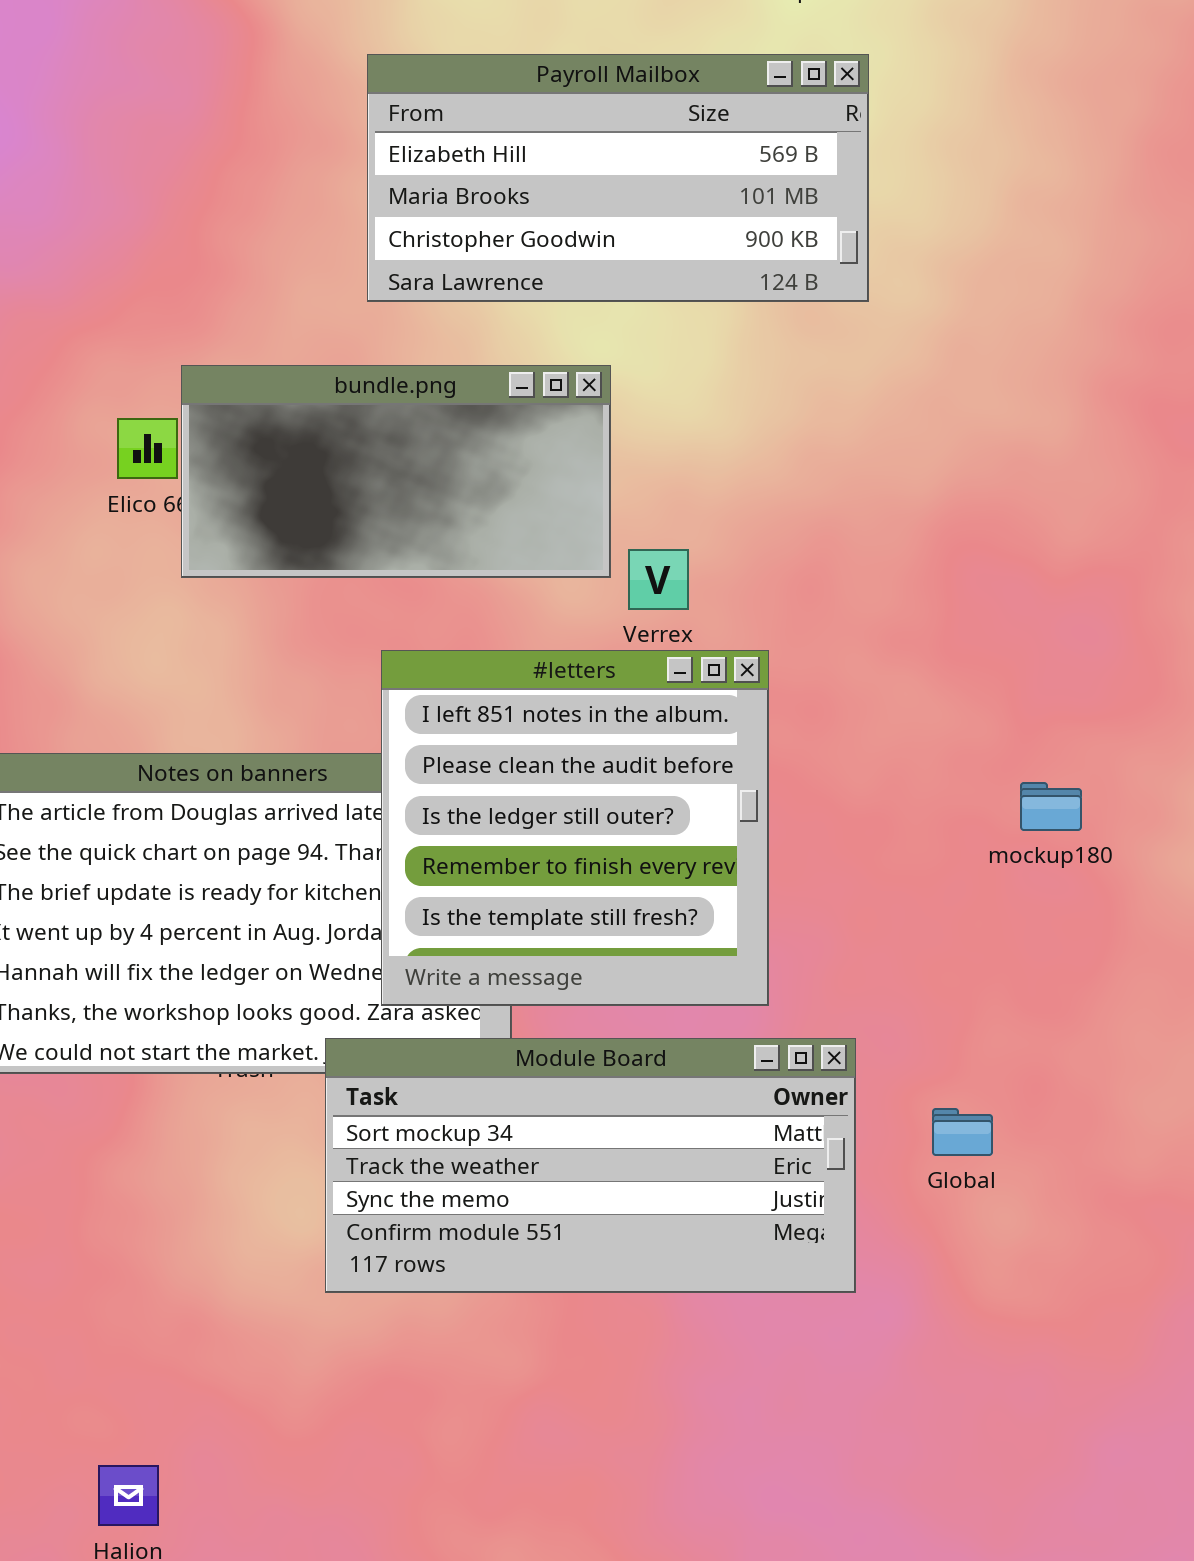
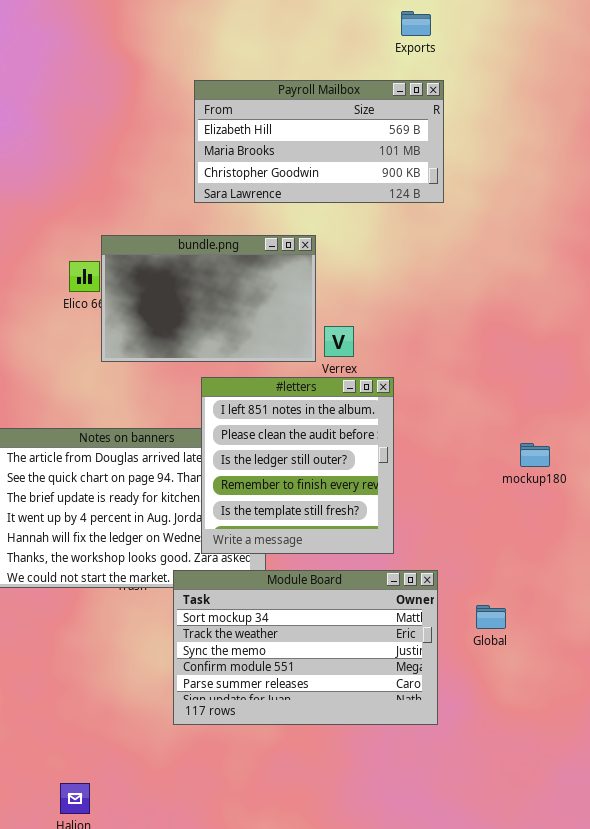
bundle.png: [181,365,611,578] -> [101,235,316,362], resized
Module Board: [325,1038,856,1293] -> [173,570,438,725], resized

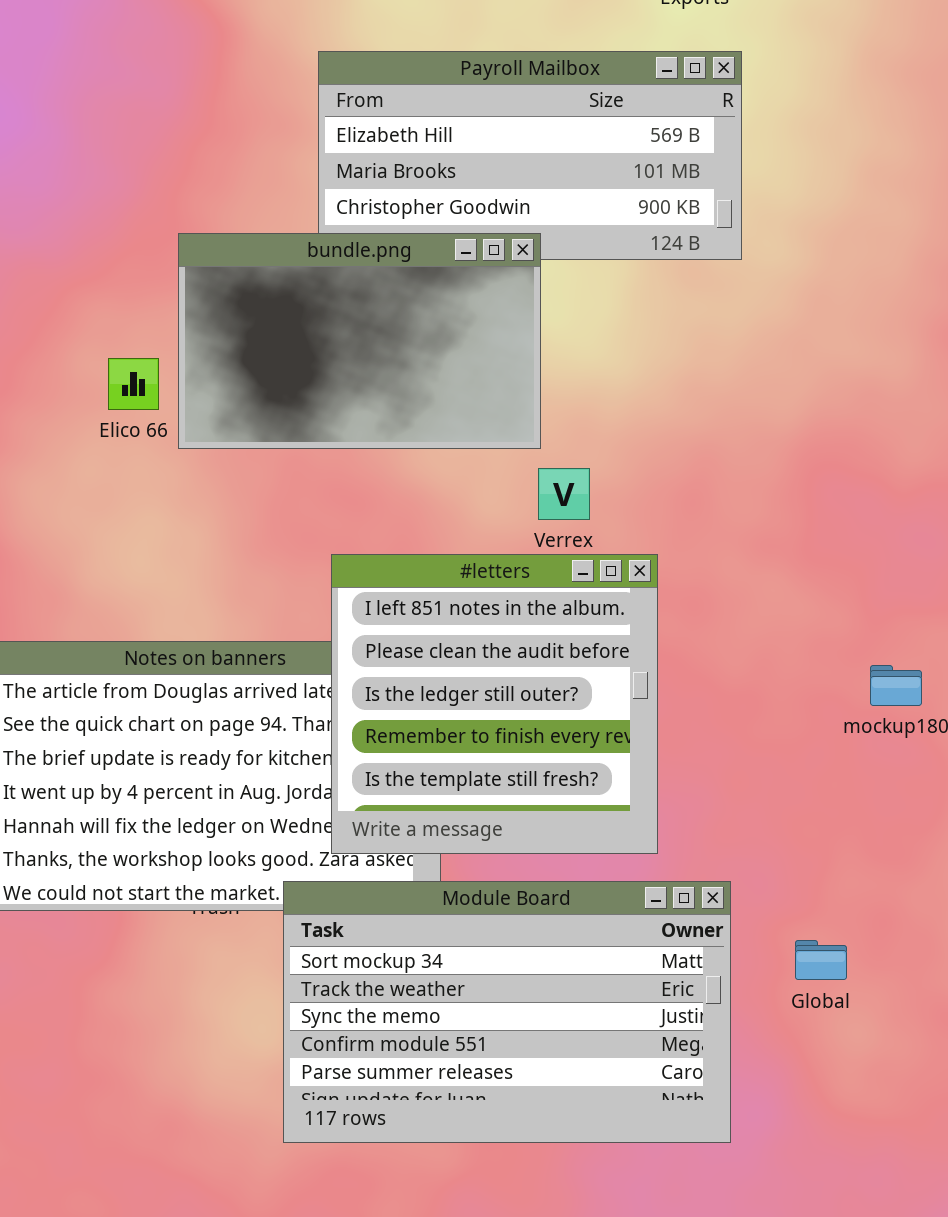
bundle.png: [101,235,316,362] -> [178,233,541,449], moved

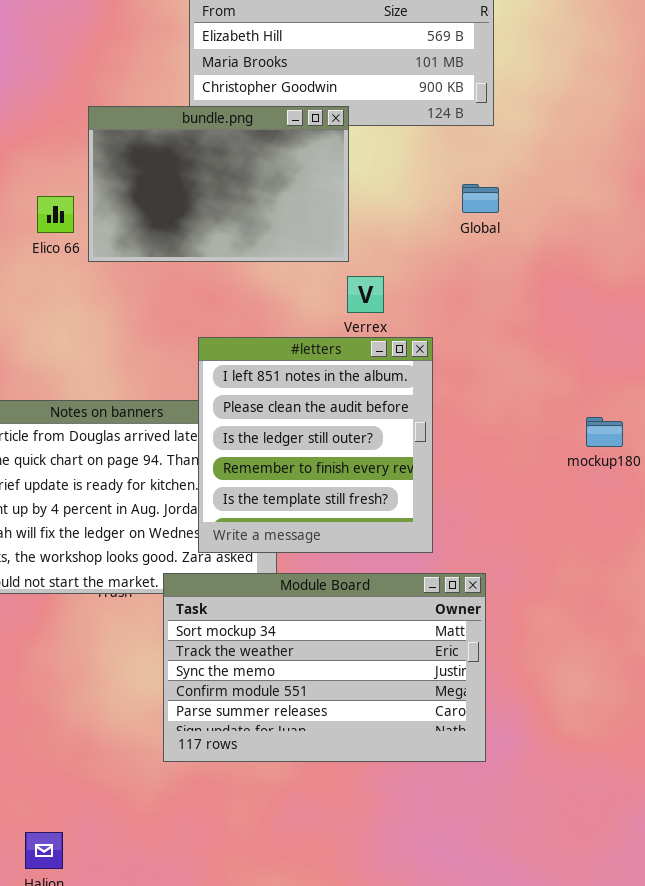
Global: [795,940,847,980] -> [462,184,499,213], moved

